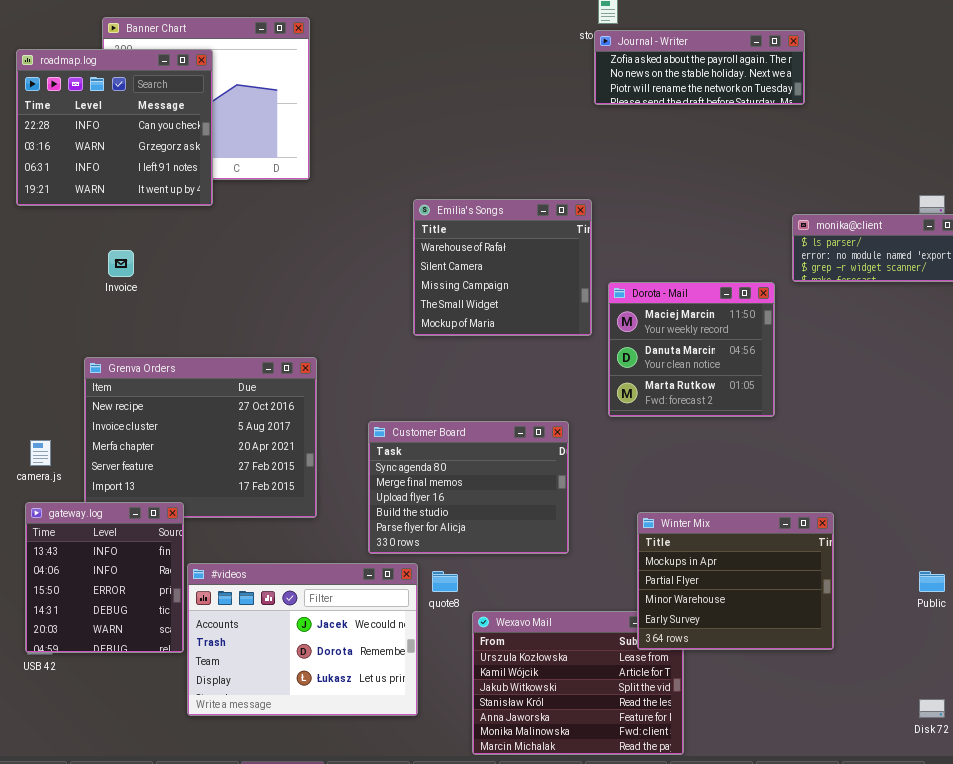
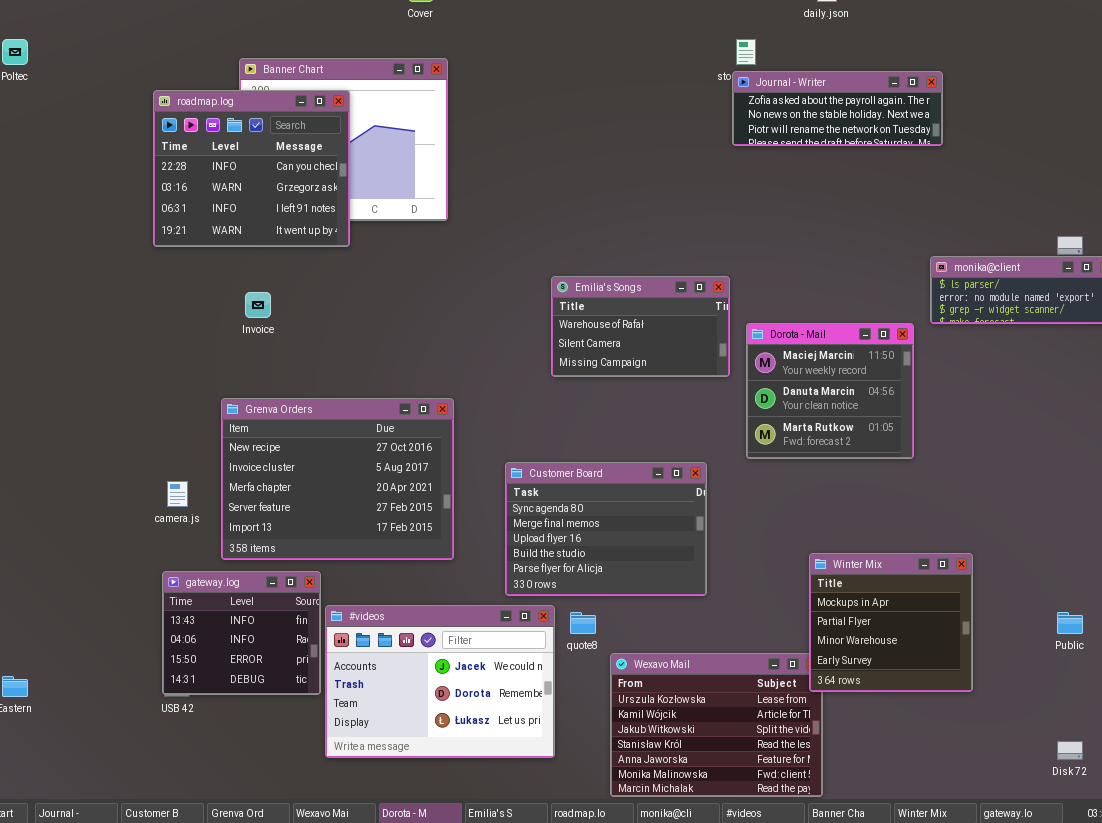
Emilia's Songs: [413,199,592,336] -> [551,276,730,377], resized
gateway.log: [25,502,184,653] -> [162,571,321,695], resized
Winter Mix: [637,512,834,650] -> [809,553,973,692], resized

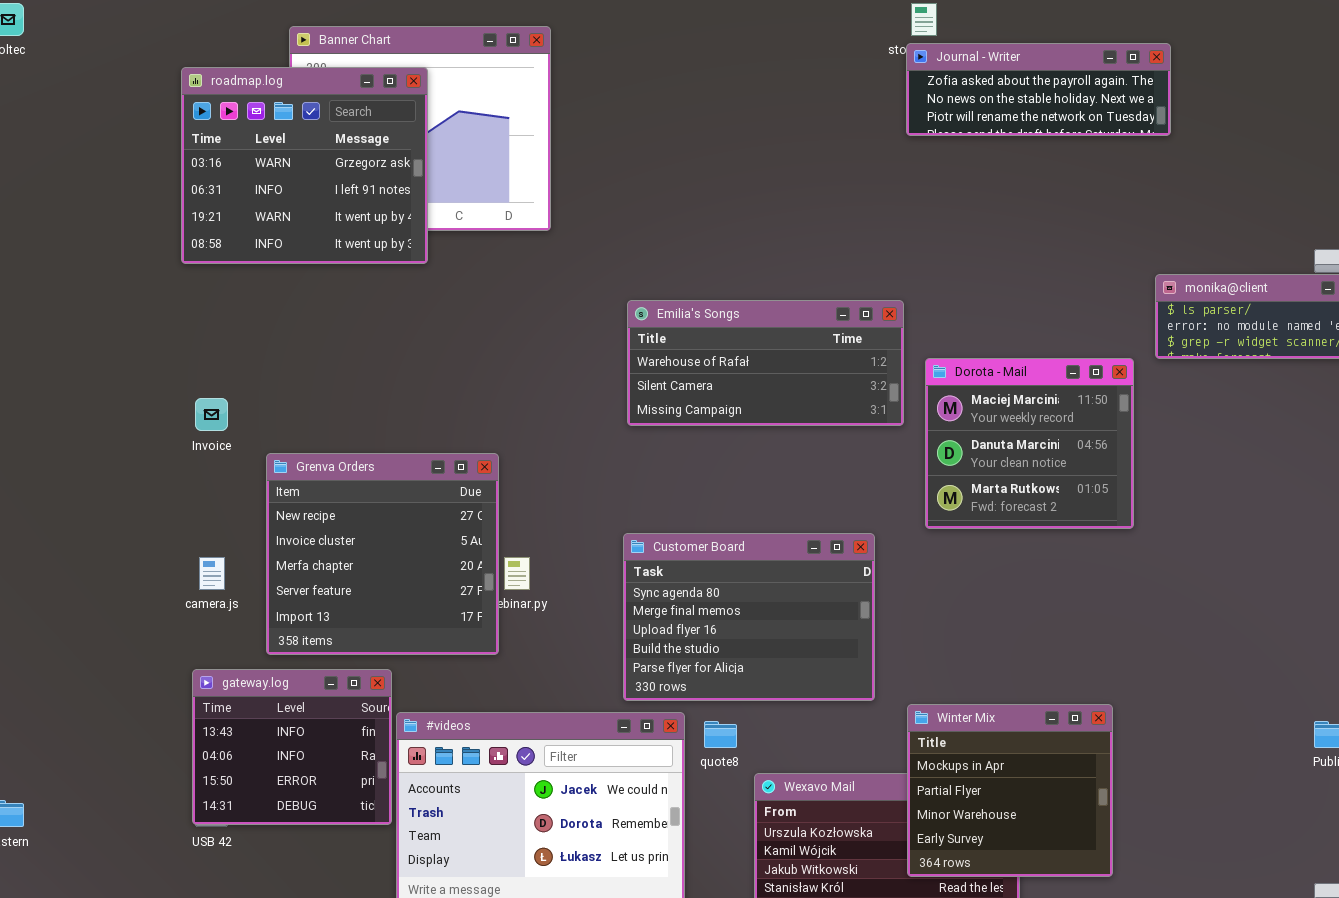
roadmap.log: [153,90,350,247] -> [181,67,428,264], scrolled down 1 row
Emilia's Songs: [551,276,730,377] -> [627,300,904,426], resized
Invoice: [245,292,271,318] -> [195,398,228,431], moved
Grenva Orders: [221,398,454,560] -> [266,453,499,655], resized
Winter Mix: [809,553,973,692] -> [907,704,1113,877], moved

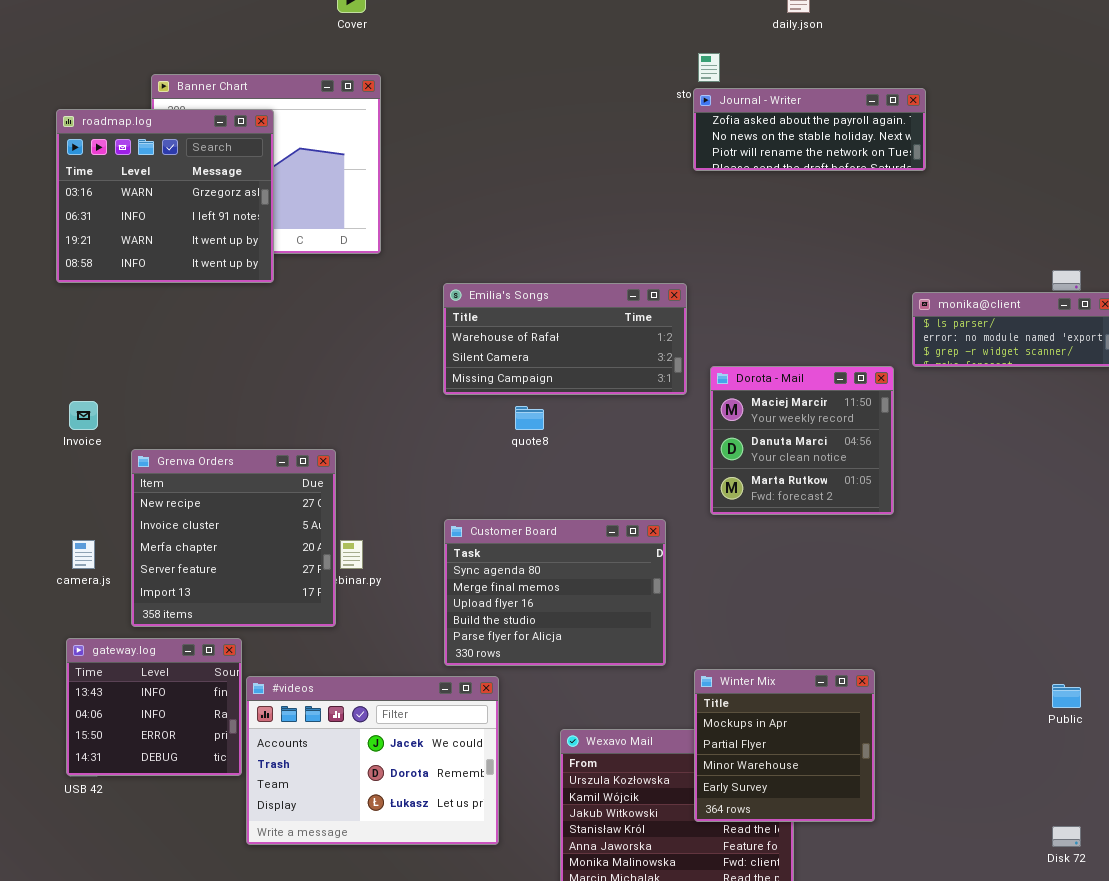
Emilia's Songs: [627,300,904,426] -> [443,283,687,395], moved
quote8: [704,721,737,748] -> [515,406,544,430], moved

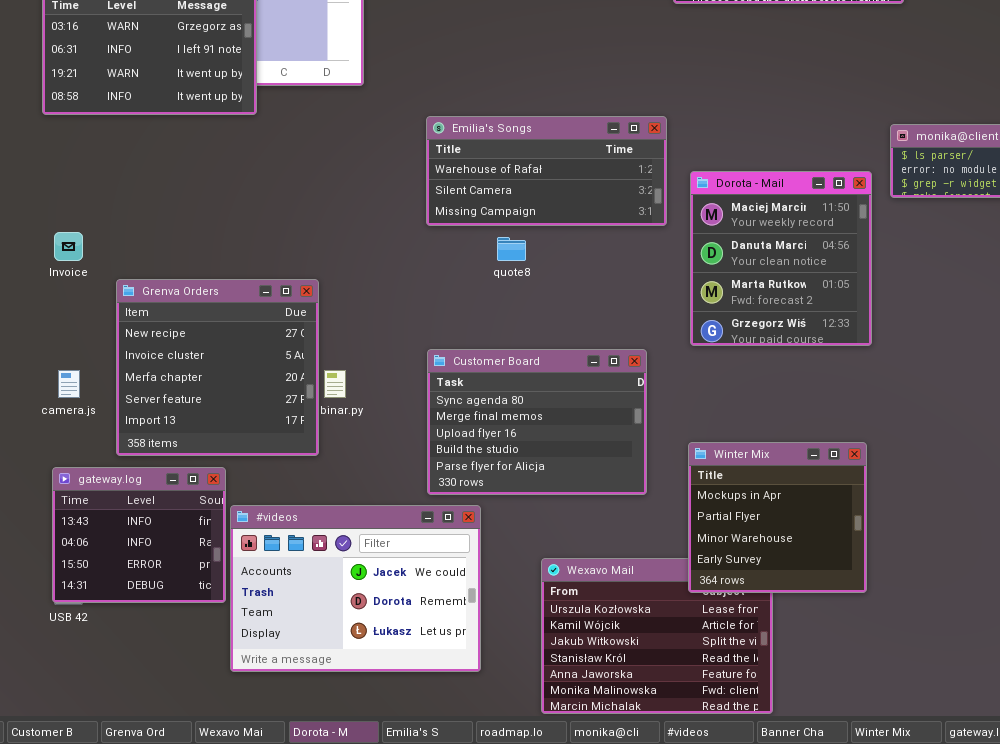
Dorota - Mail: [710,366,894,515] -> [690,171,872,346], resized
Winter Mix: [694,669,875,822] -> [688,442,867,593], moved

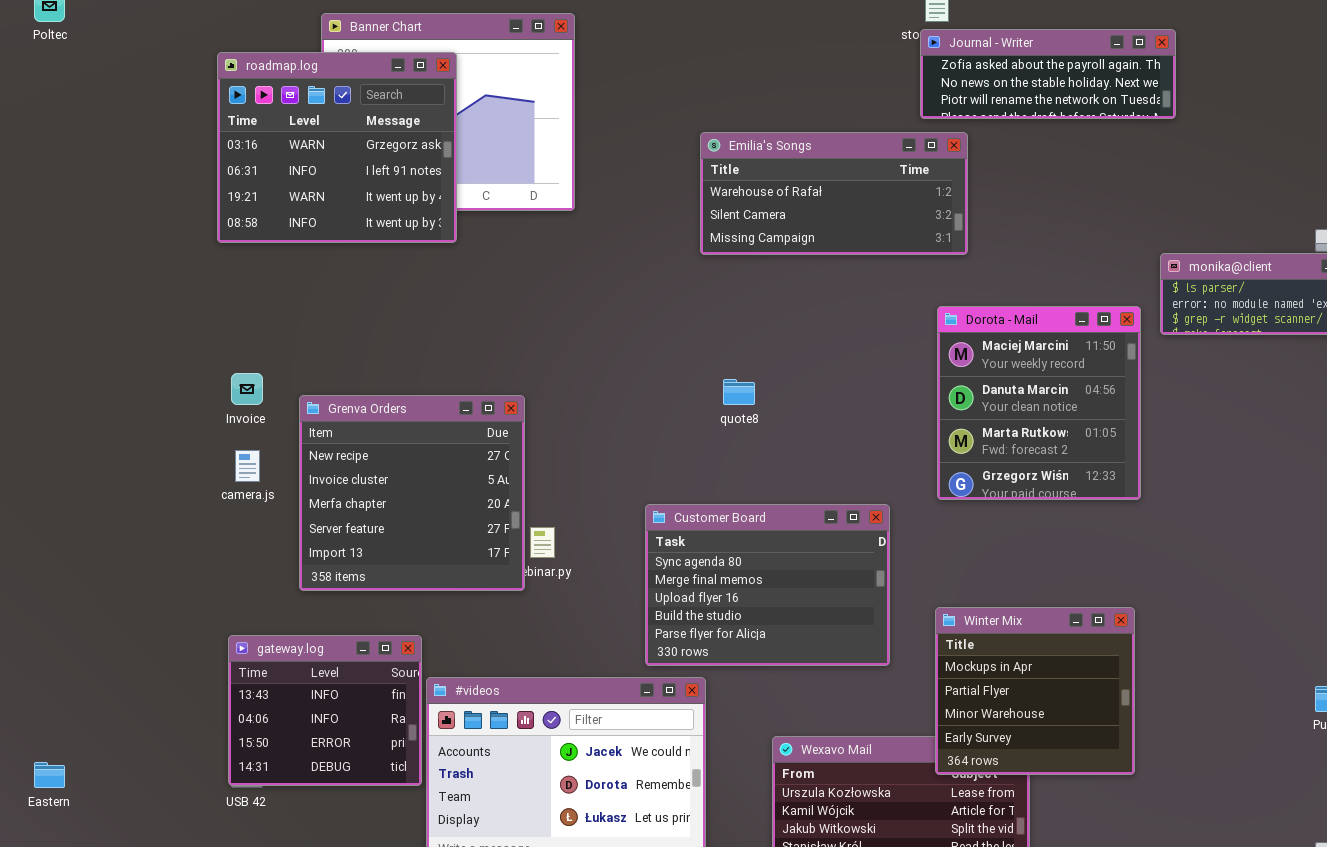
Emilia's Songs: [426,116,667,226] -> [700,132,968,255], moved
Grenva Orders: [116,279,319,456] -> [299,395,525,591], moved
camera.js: [58,370,80,398] -> [235,450,260,482], moved

